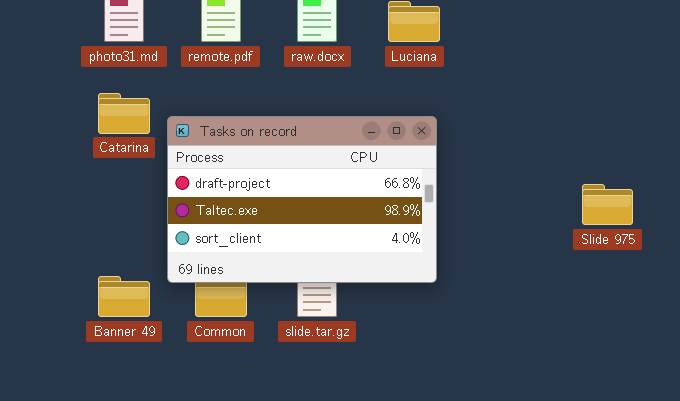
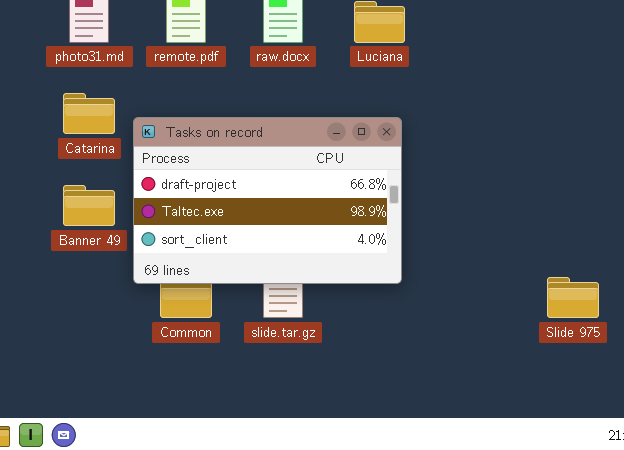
Slide 975: [582,184,633,225] -> [547,277,599,318], moved
Banner 49: [98,276,150,317] -> [63,185,115,226], moved

